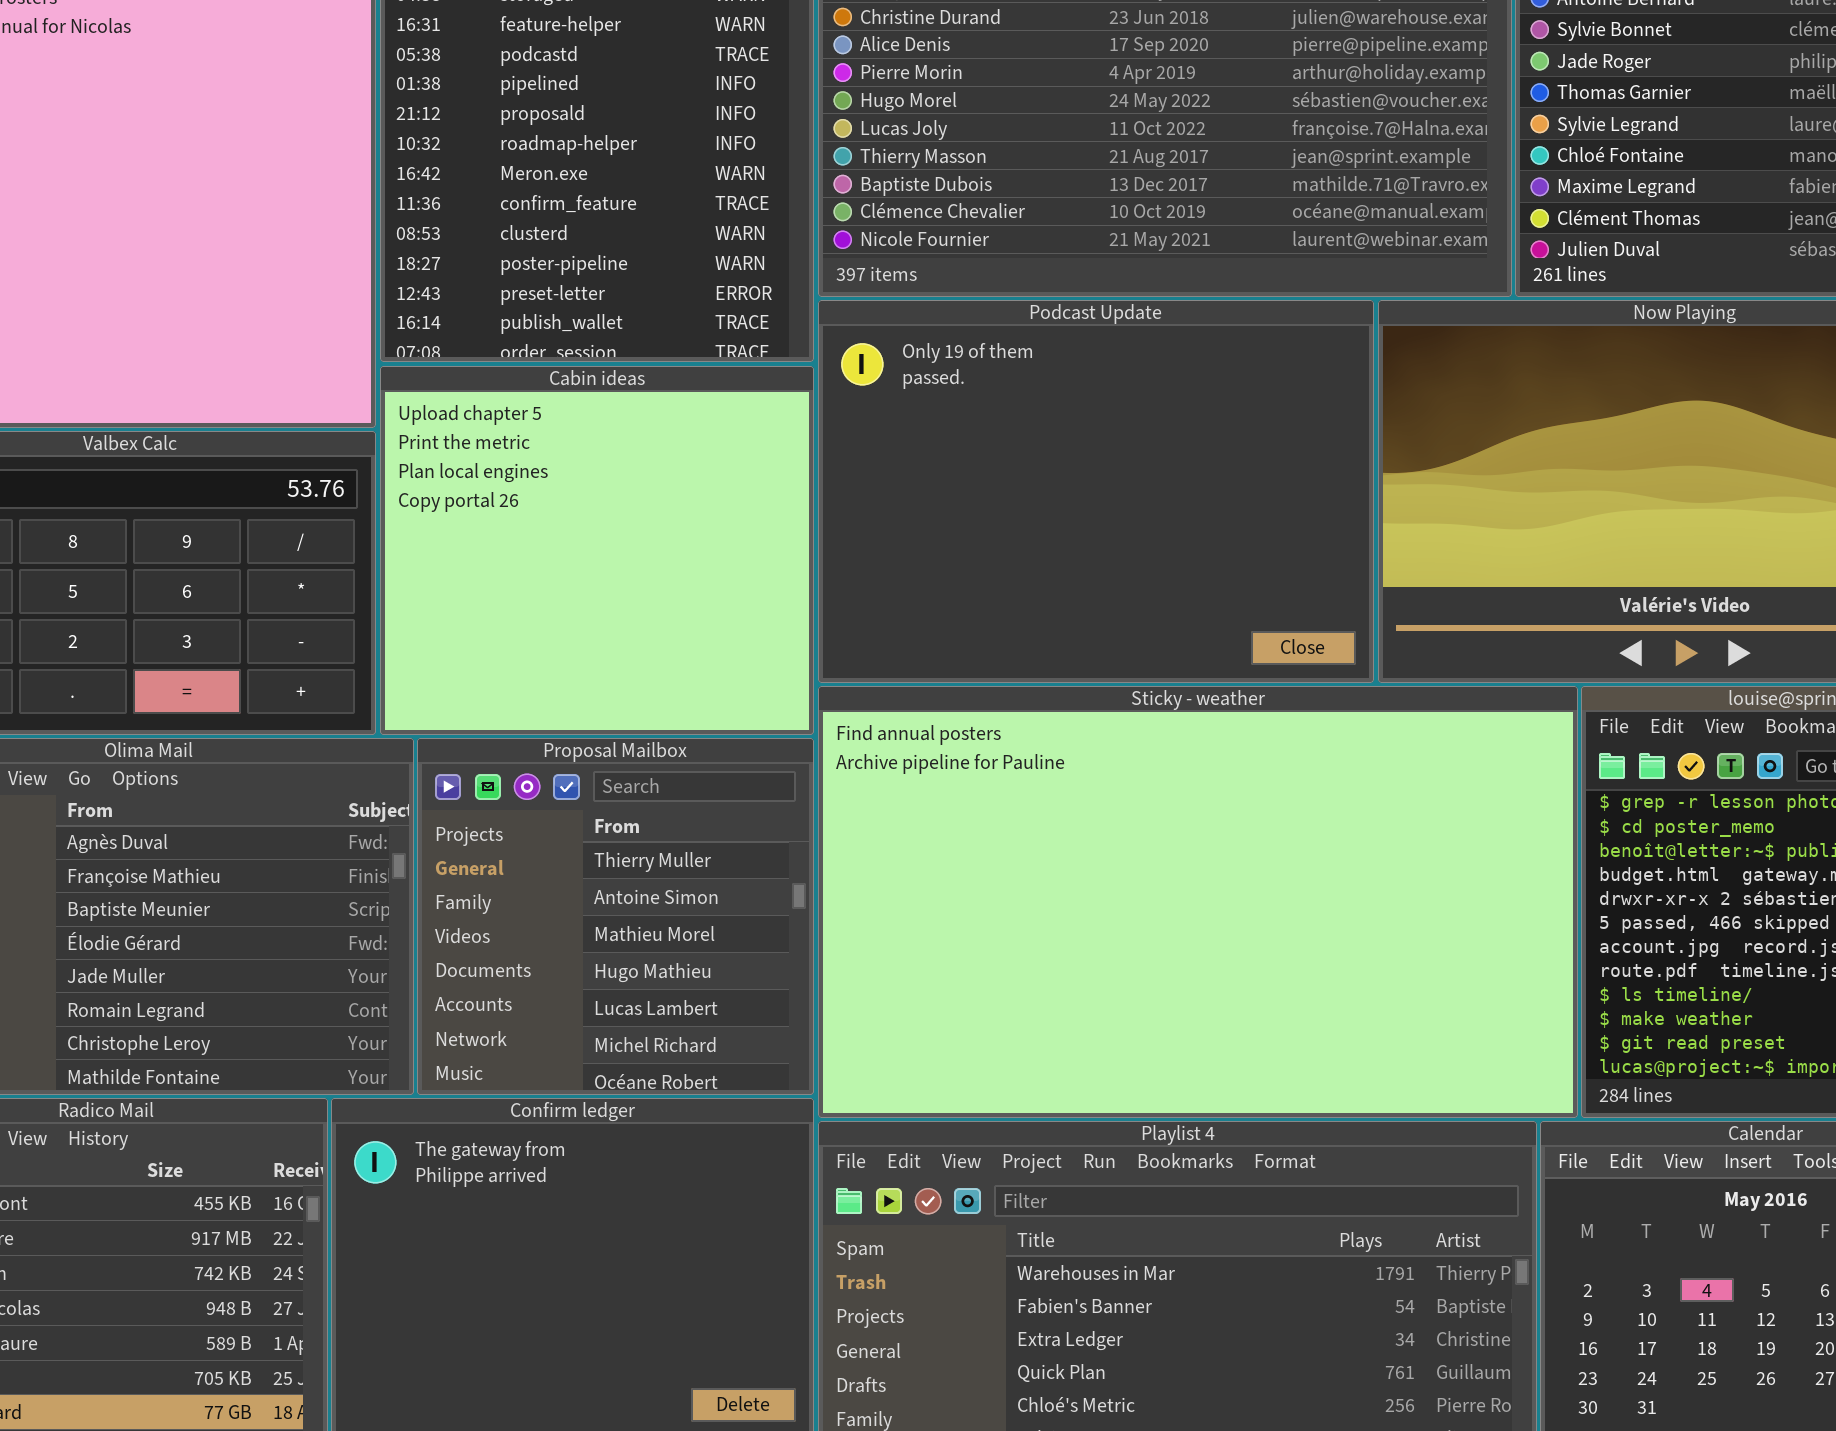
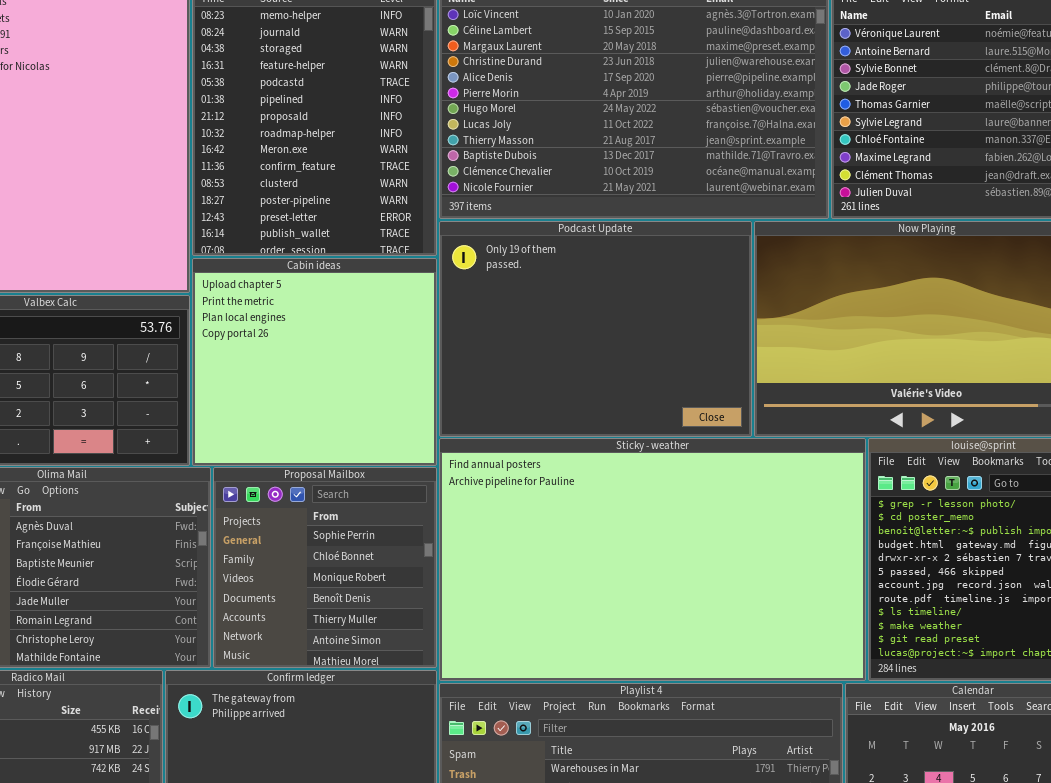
Proposal Mailbox: [417,738,814,1095] -> [213,467,437,668], scrolled up 4 rows

